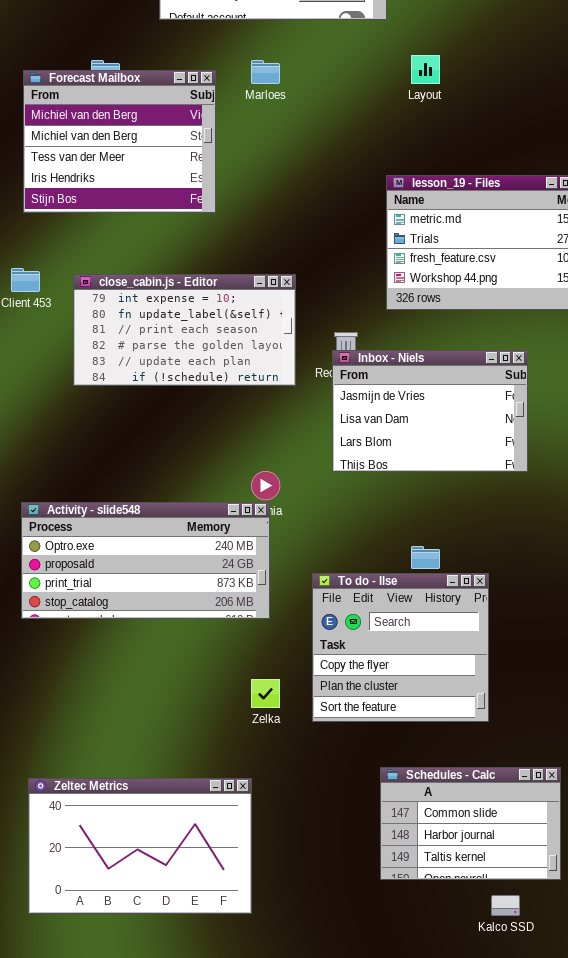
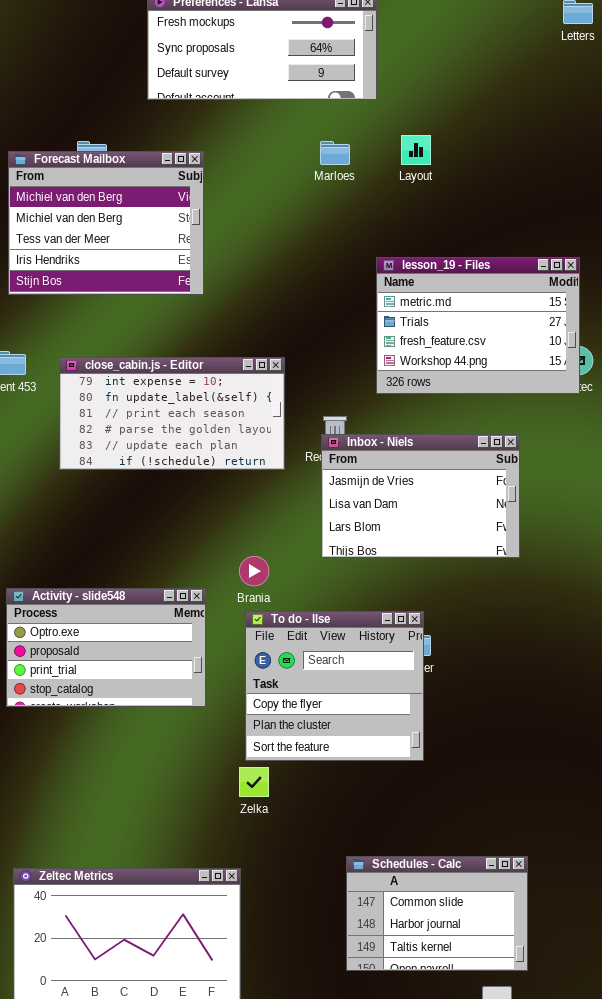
Marloes: [251,60,280,84] -> [320,141,350,165], moved
Activity - slide548: [21,502,270,619] -> [6,588,206,707], resized
To do - Ilse: [312,573,489,722] -> [245,611,424,761], moved
Schedules - Calc: [380,767,561,880] -> [346,856,528,971], moved

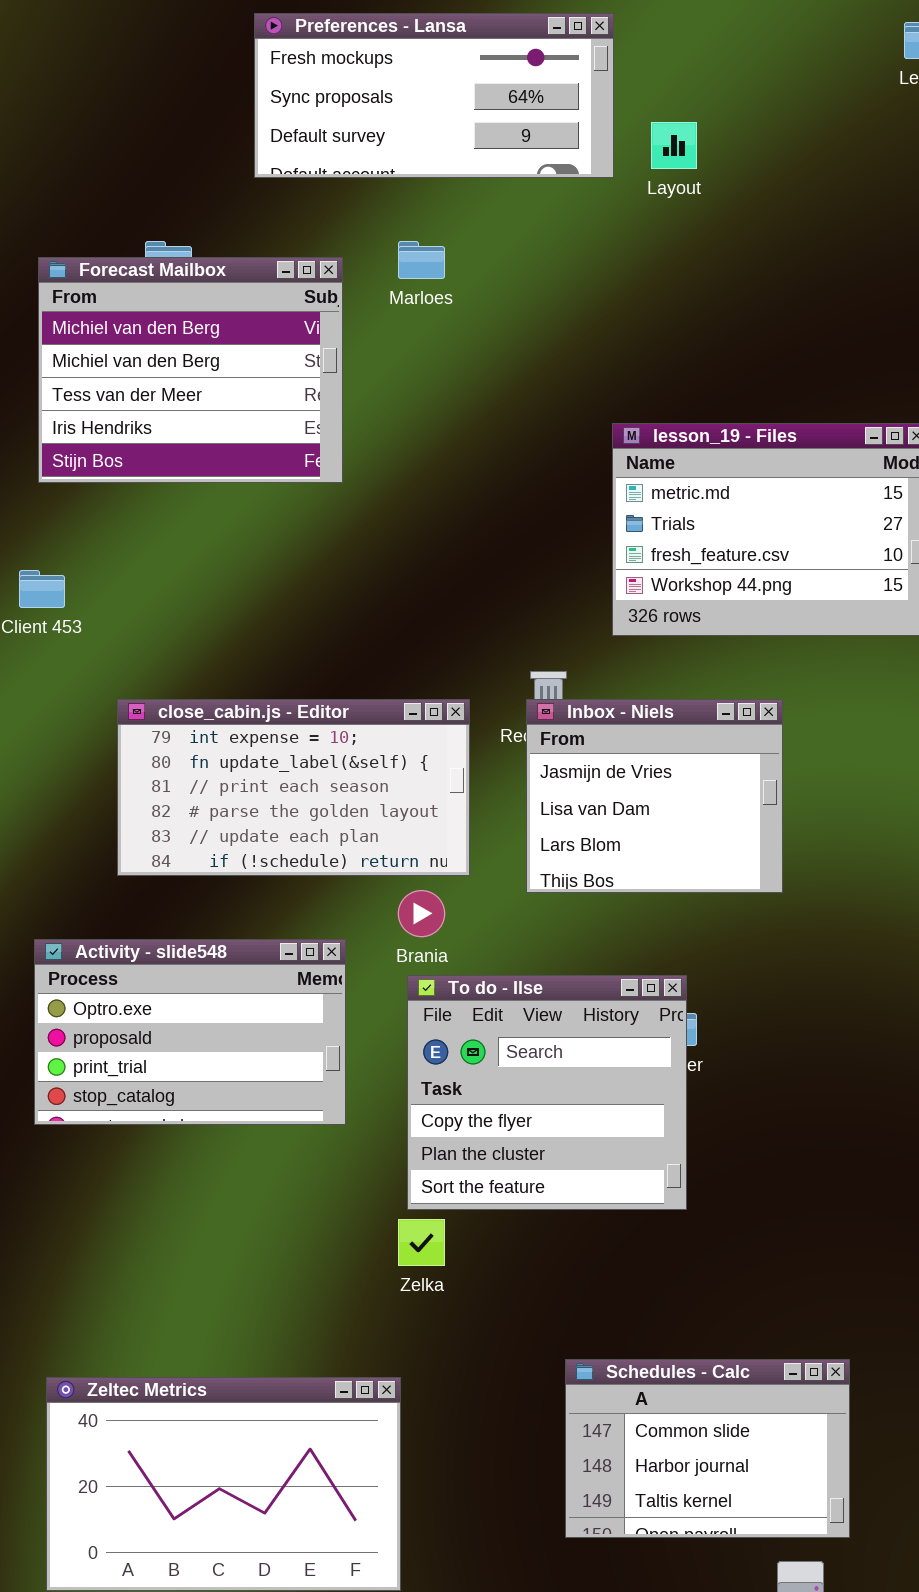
Layout: [401,135,431,165] -> [651,122,697,169], moved
Marloes: [320,141,350,165] -> [398,241,445,279], moved
close_cabin.js - Editor: [59,357,285,470] -> [117,699,470,876], moved
Inbox - Niels: [321,434,520,558] -> [526,699,783,893], resized

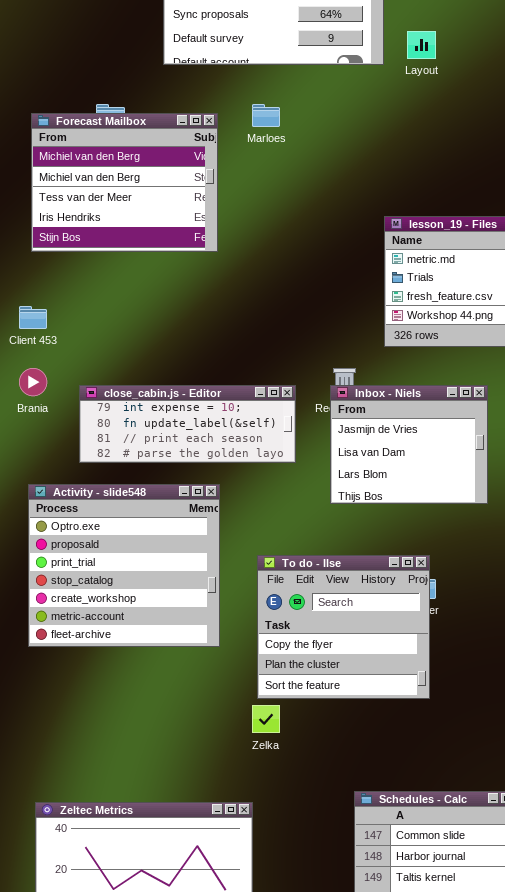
close_cabin.js - Editor: [117,699,470,876] -> [79,385,296,463], resized
Brania: [398,890,445,937] -> [19,368,47,396], moved
Activity - slide548: [34,939,346,1125] -> [28,484,220,647], resized

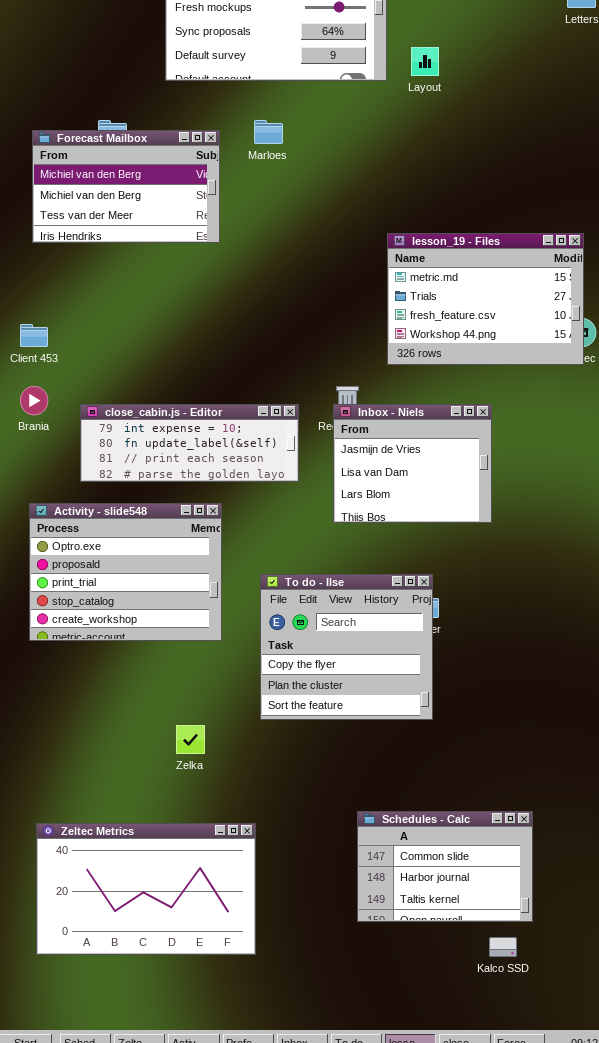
Forecast Mailbox: [31,113,218,252] -> [32,130,220,243], resized
Activity - slide548: [28,484,220,647] -> [29,503,222,641], resized
Zelka: [252,705,280,733] -> [176,725,205,754], moved

